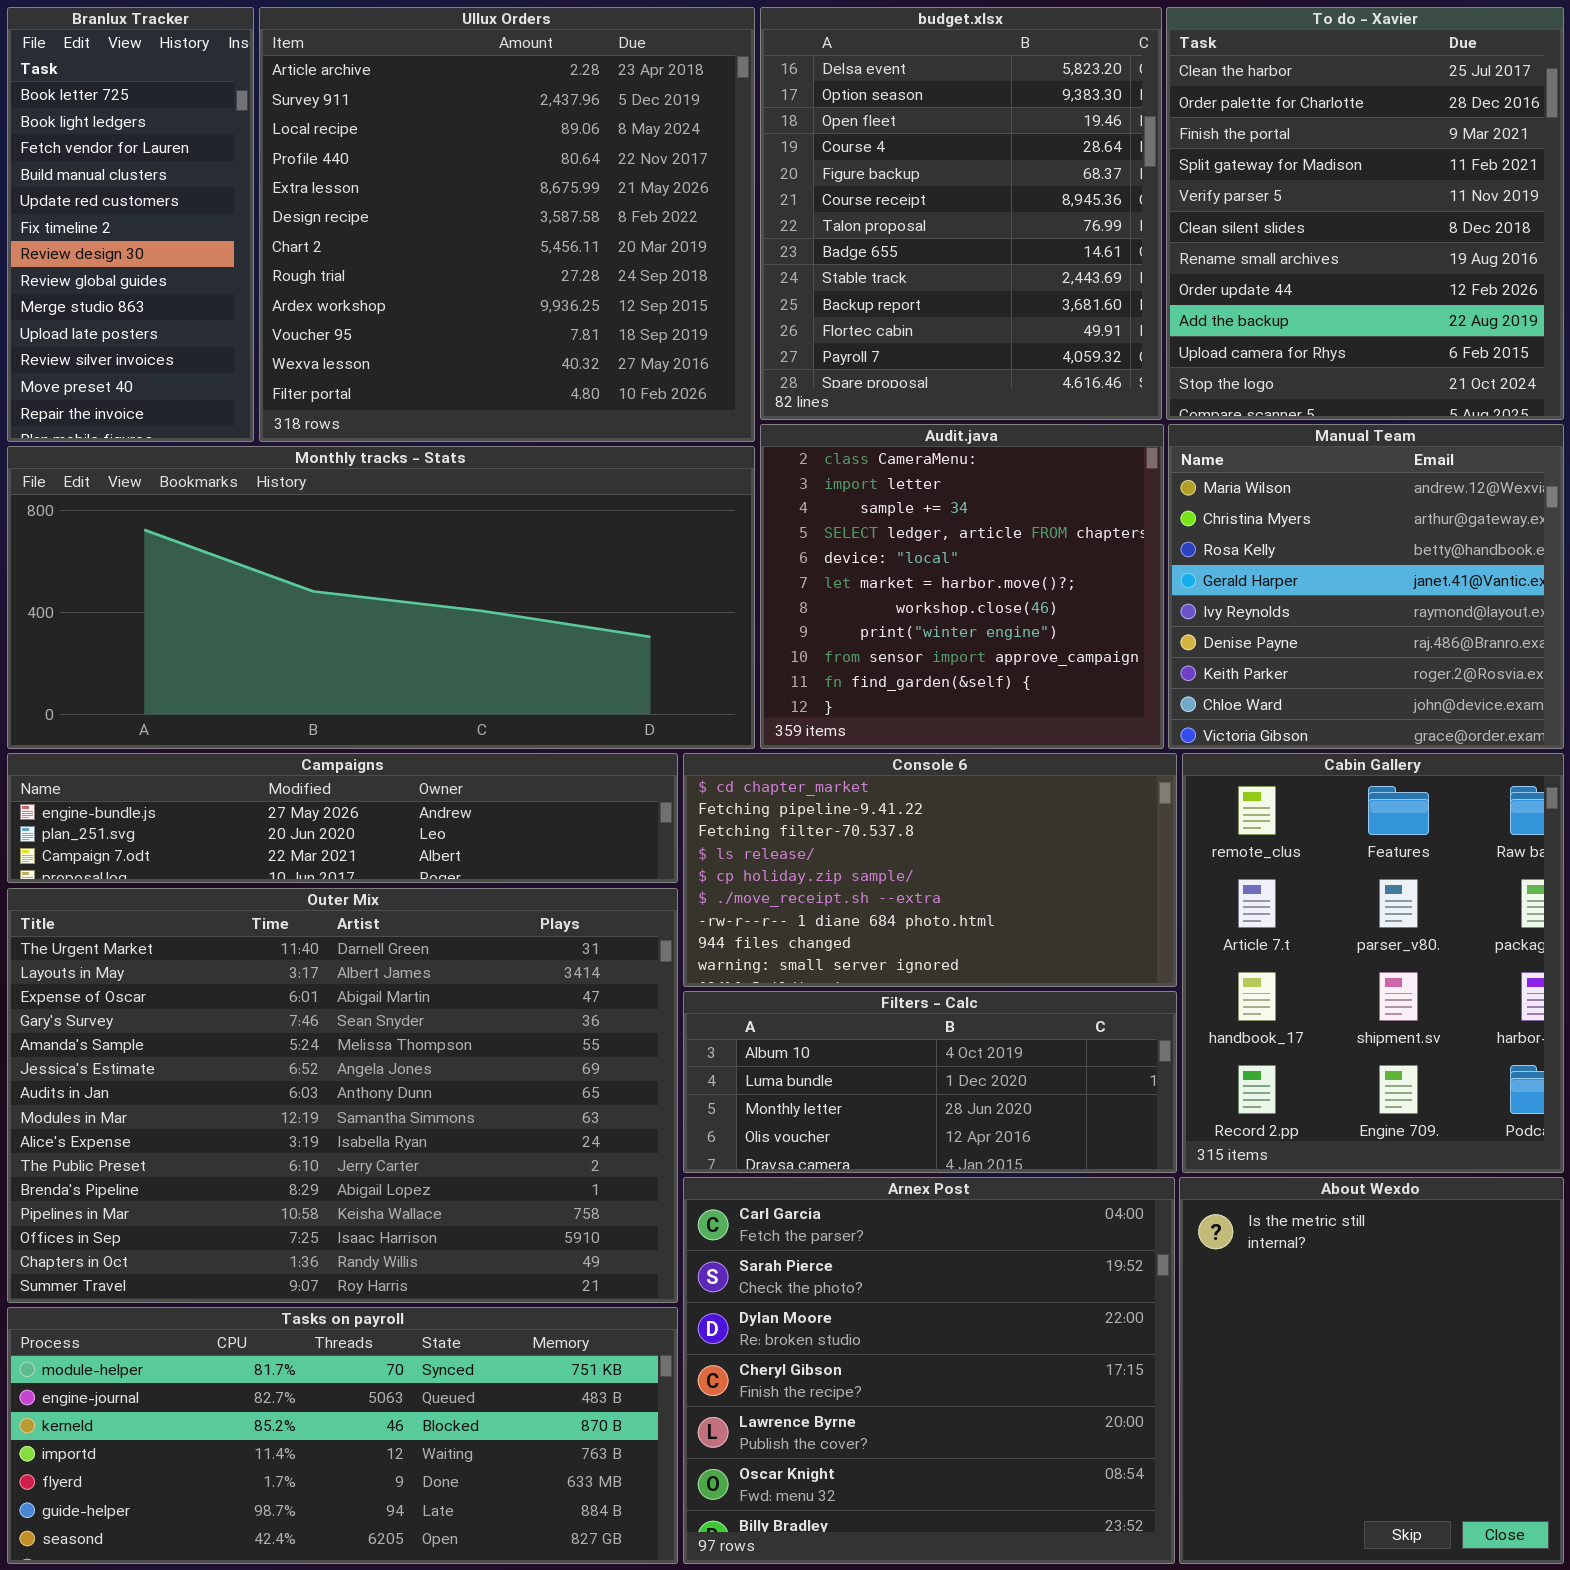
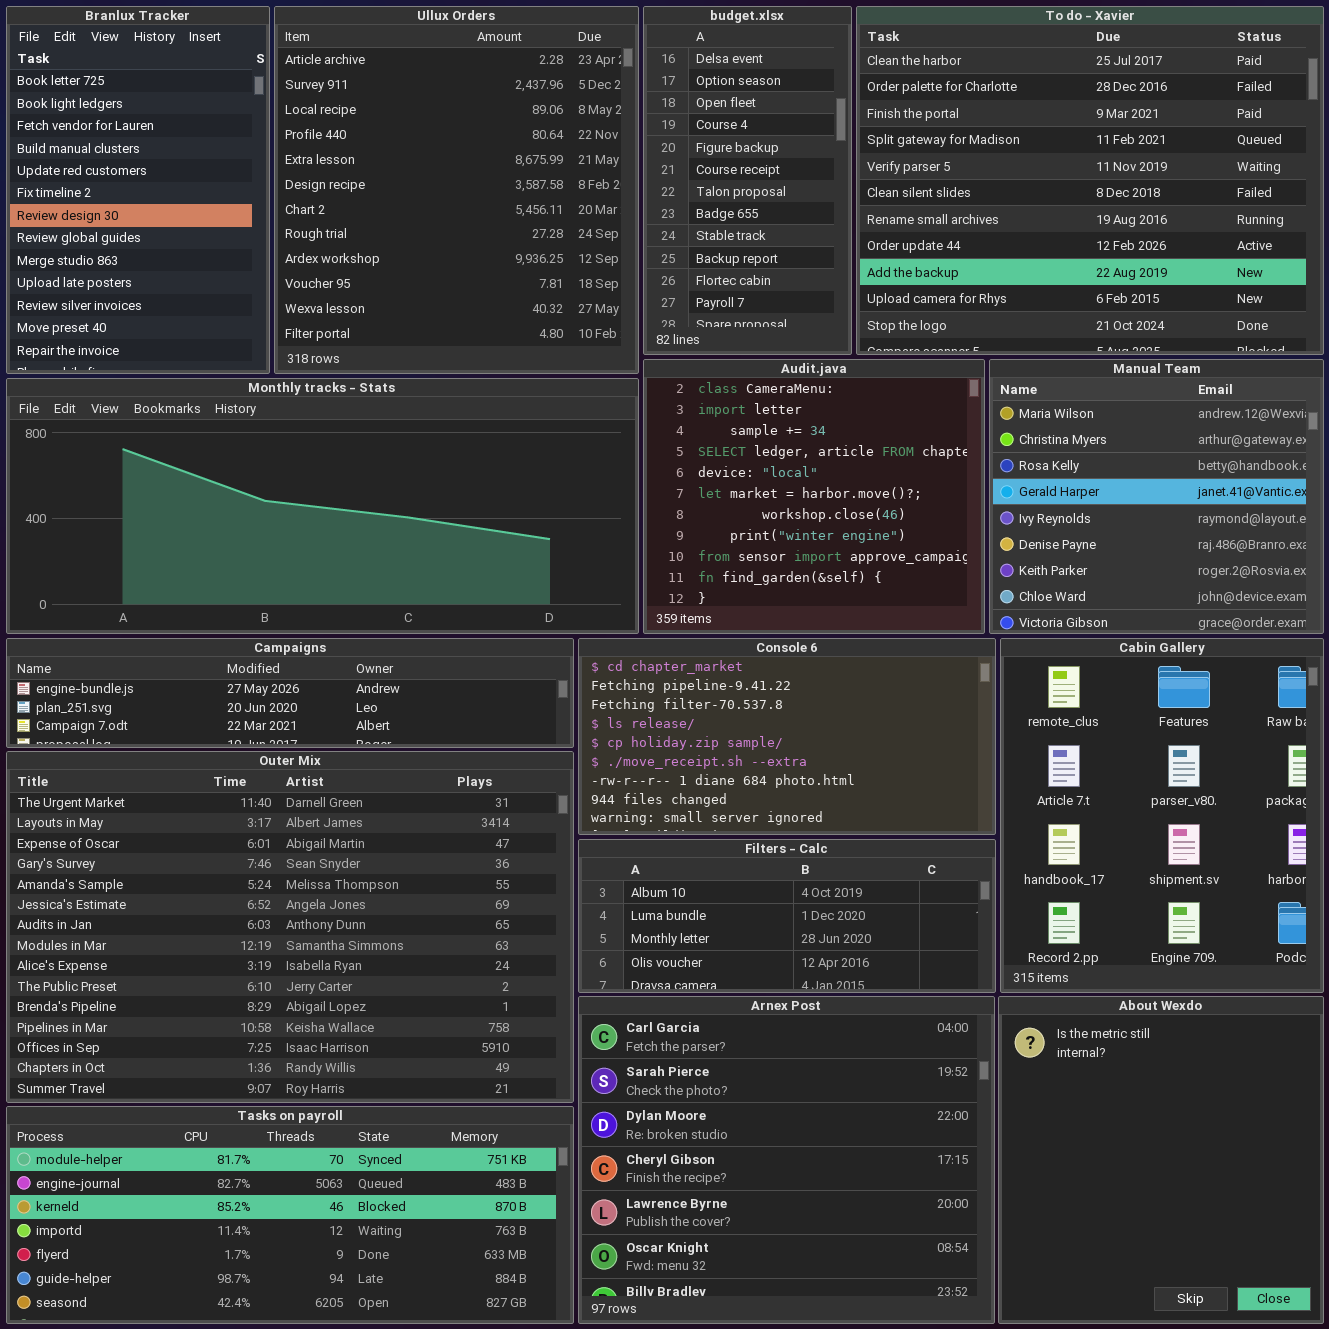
Branlux Tracker: [7,7,254,442] -> [6,6,270,374], resized
Ullux Orders: [259,7,755,442] -> [274,6,639,374], resized
budget.xlsx: [760,7,1162,420] -> [643,6,852,355], resized
To do - Xavier: [1166,7,1564,420] -> [856,6,1324,355], resized

